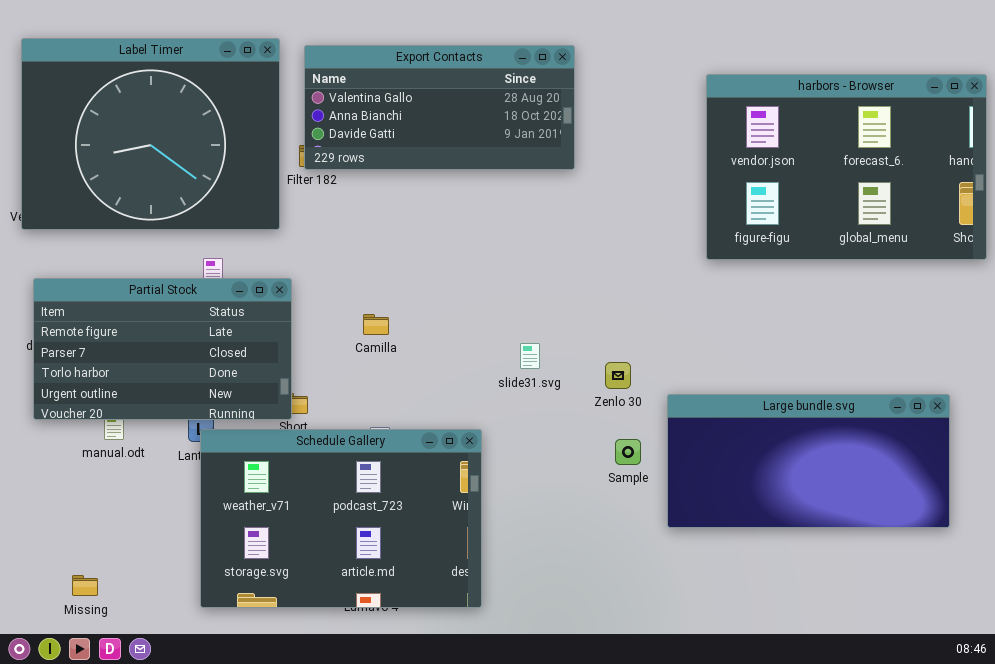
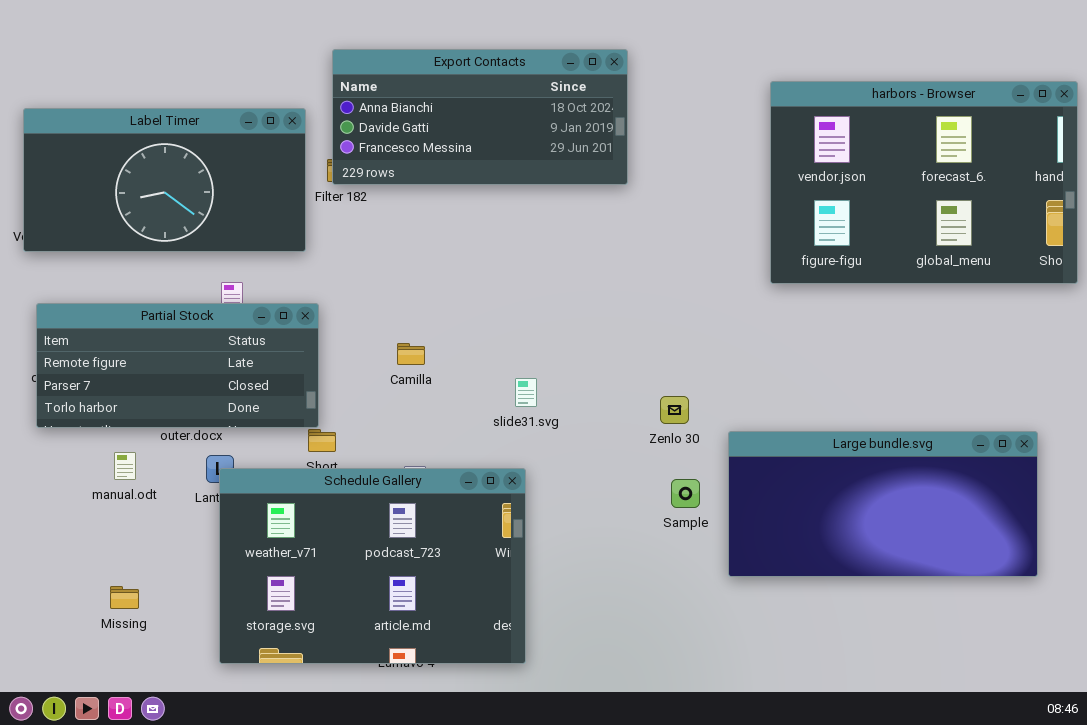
Label Timer: [21,38,280,230] -> [23,108,306,252], resized
Export Contacts: [304,45,575,170] -> [332,49,628,185], scrolled down 1 row
Partial Stock: [33,278,292,420] -> [36,303,319,428], resized
slide31.svg: [520,343,540,369] -> [515,378,537,407], moved
Missing: [72,575,98,596] -> [110,586,139,609], moved

